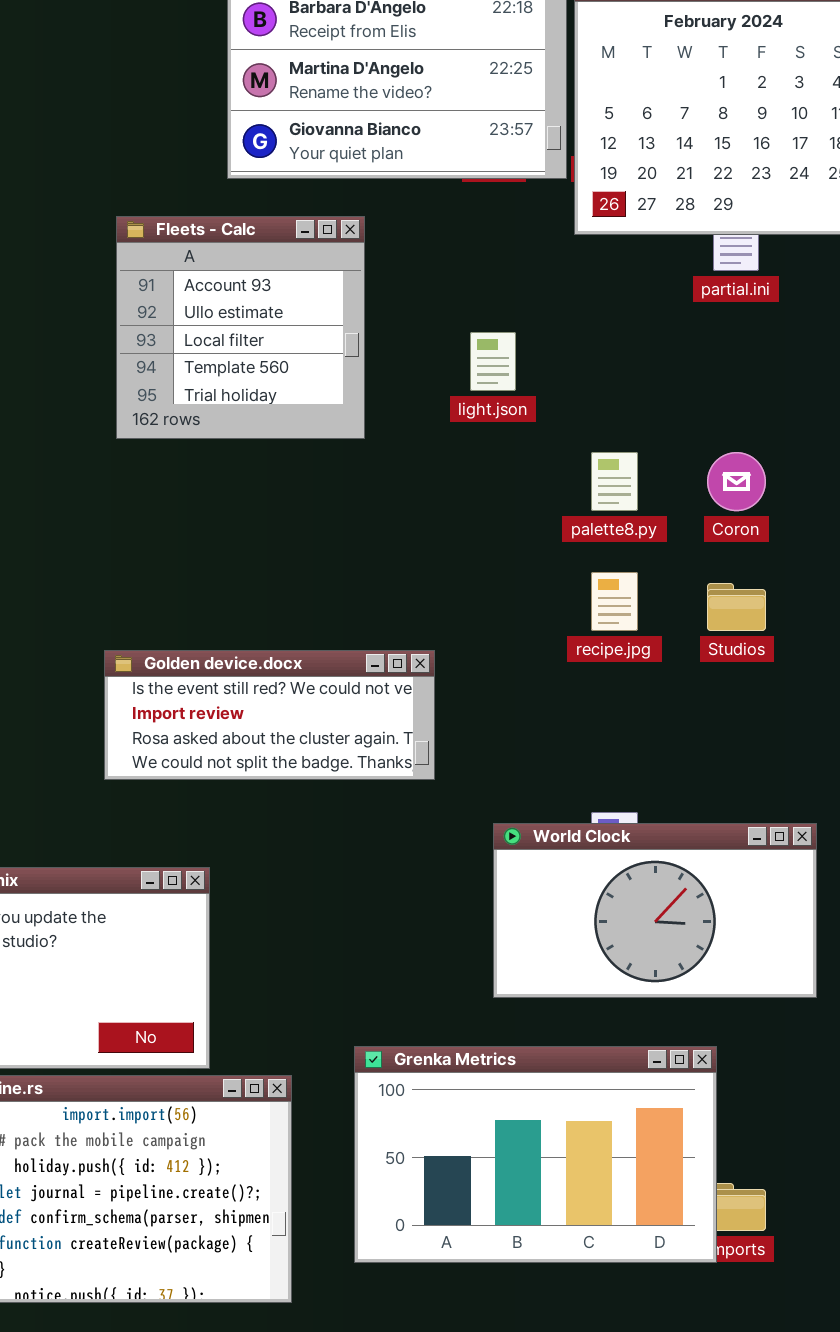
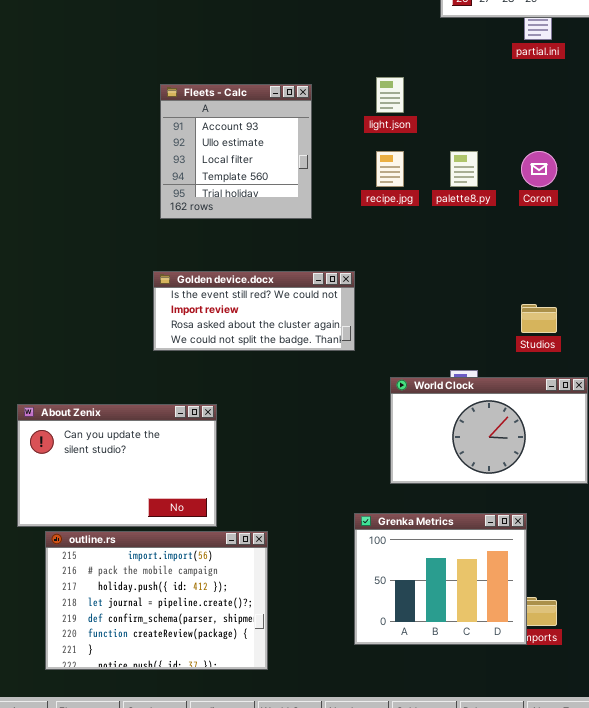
Fleets - Calc: [116,216,365,439] -> [160,84,312,219], moved
recipe.jpg: [591,572,638,631] -> [376,151,404,187], moved
Studios: [707,583,766,631] -> [521,304,557,333], moved
Grenka Metrics: [354,1046,717,1263] -> [354,513,527,645], resized

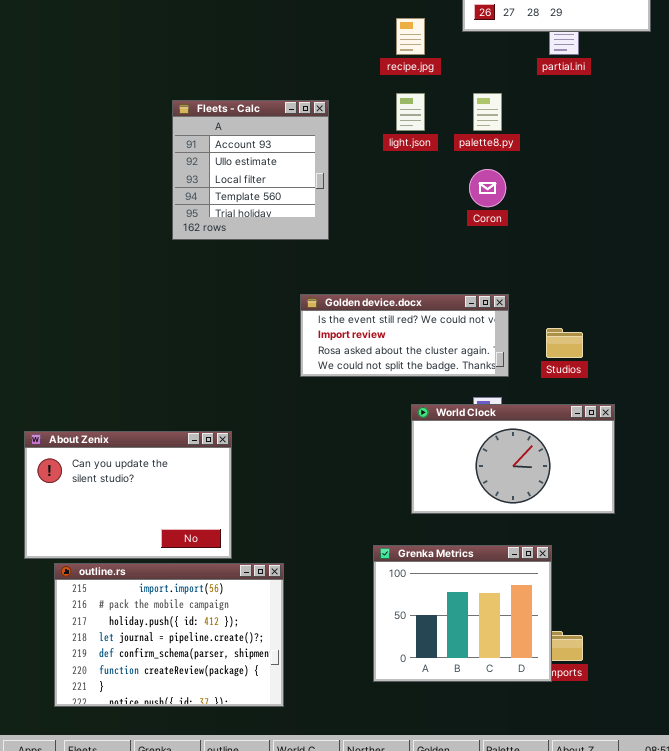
recipe.jpg: [376,151,404,187] -> [396,18,425,55], moved
palette8.py: [450,151,478,187] -> [473,93,502,131], moved
Coron: [521,151,557,187] -> [469,169,506,207], moved
Golden device.docx: [153,271,355,351] -> [300,294,509,377], moved

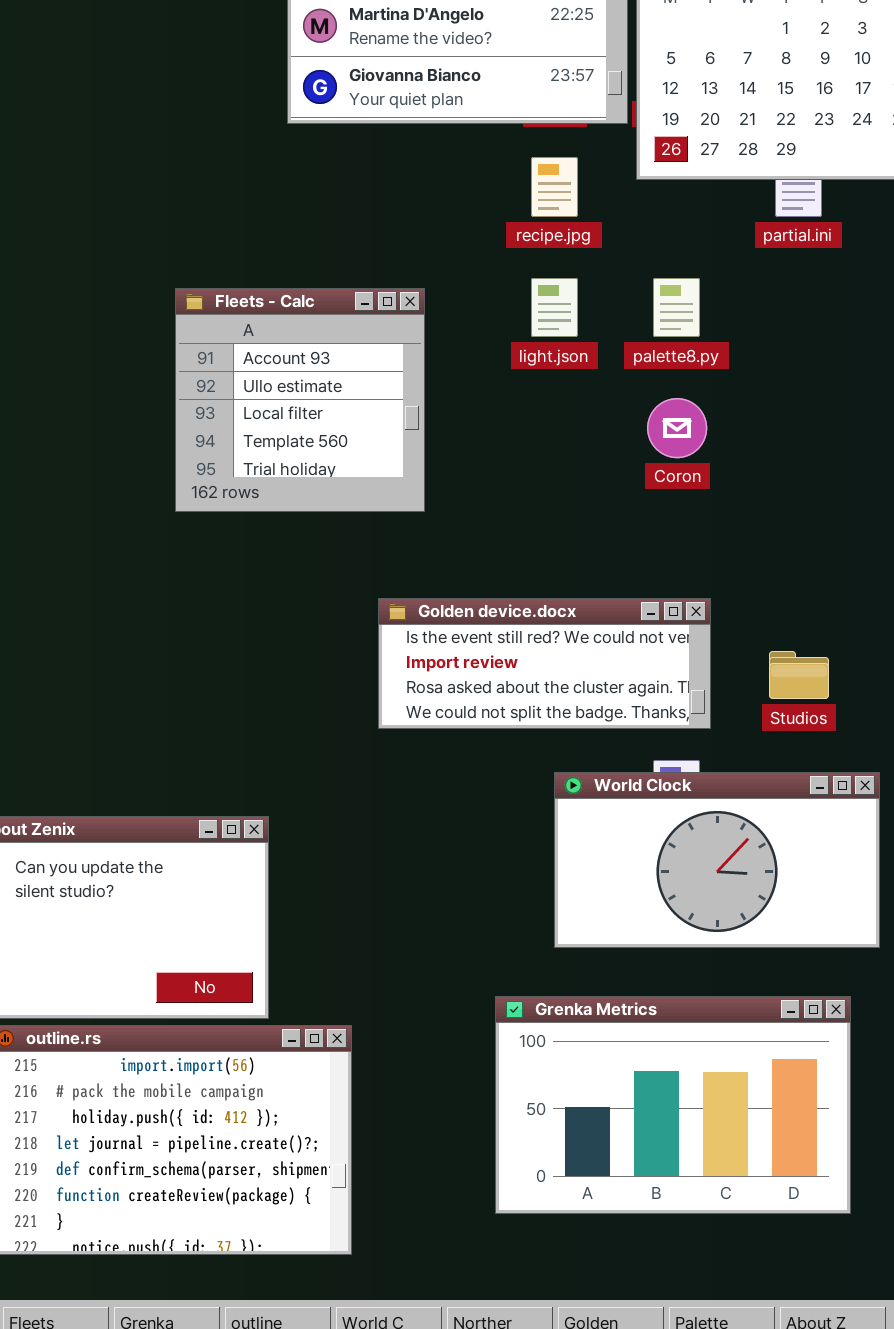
Grenka Metrics: [373,545,552,682] -> [495,996,851,1214], resized

